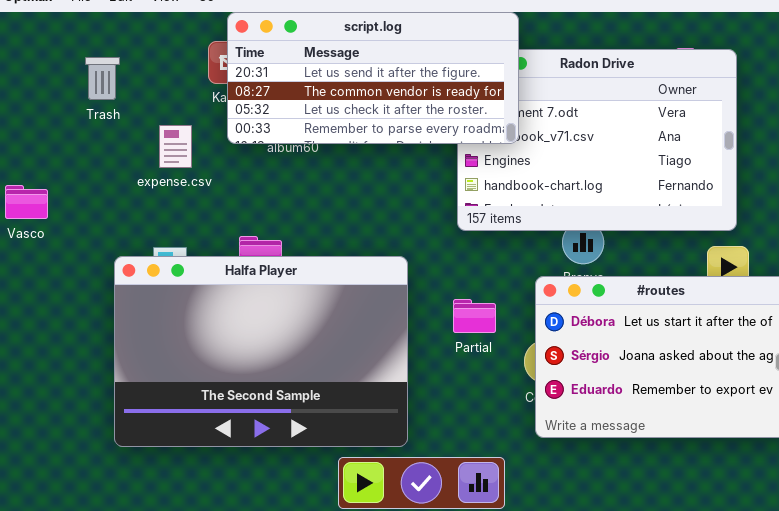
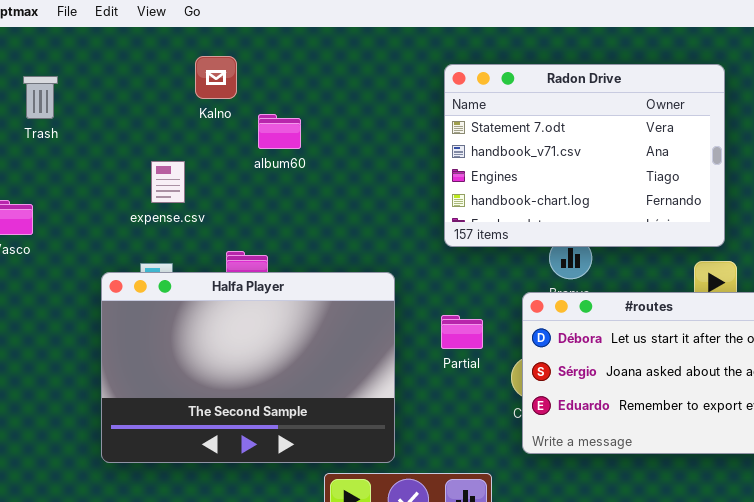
script.log: [227,12,519,144] -> none, closed
Trash: [85,57,120,100] -> [23,76,58,119], moved
expense.csv: [159,125,192,168] -> [151,161,185,203], moved

